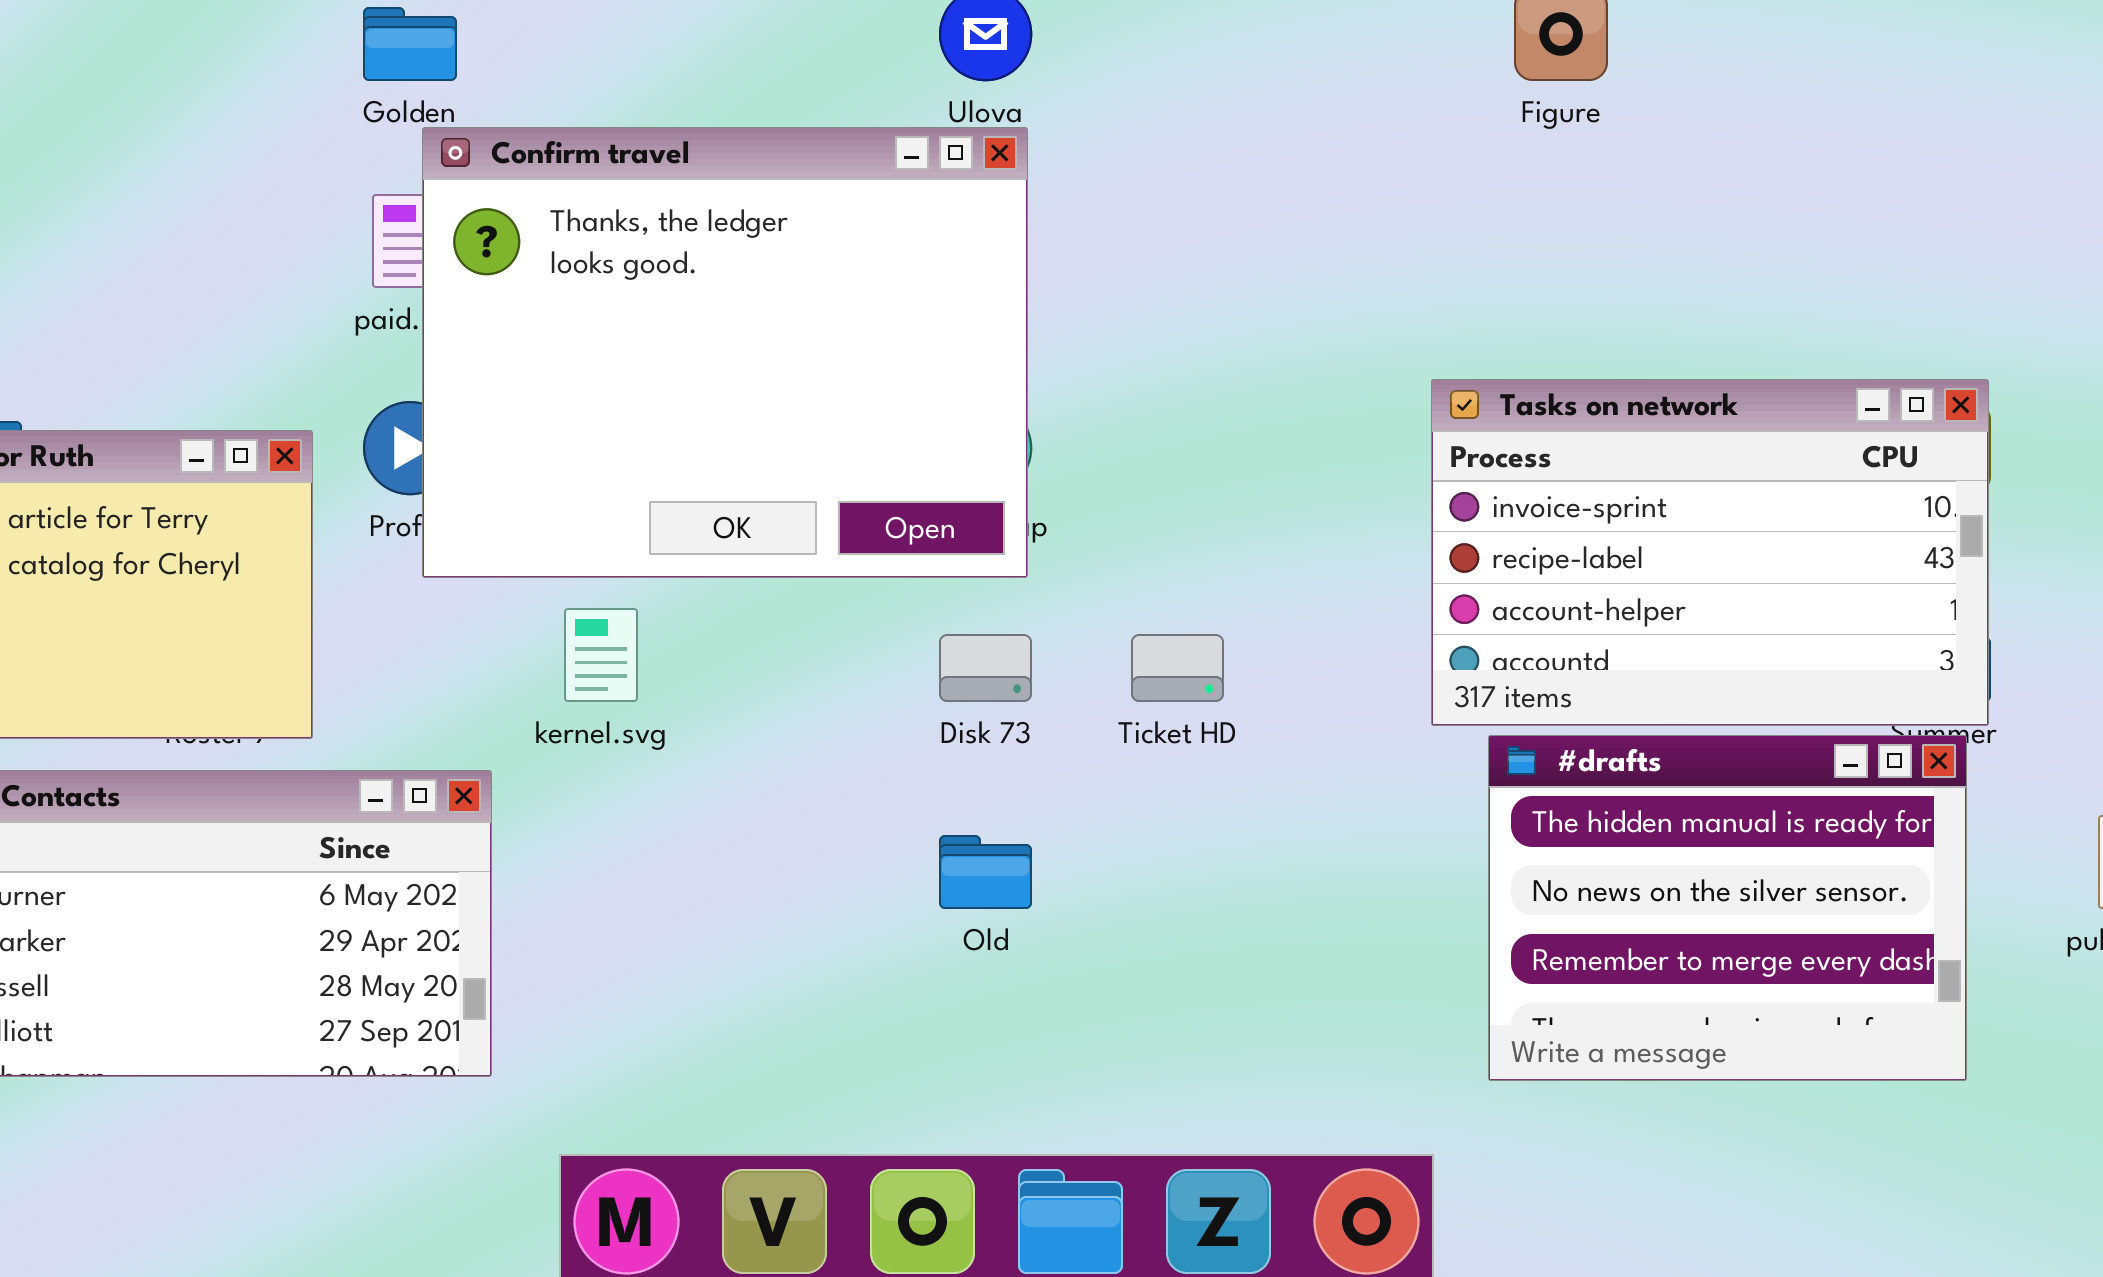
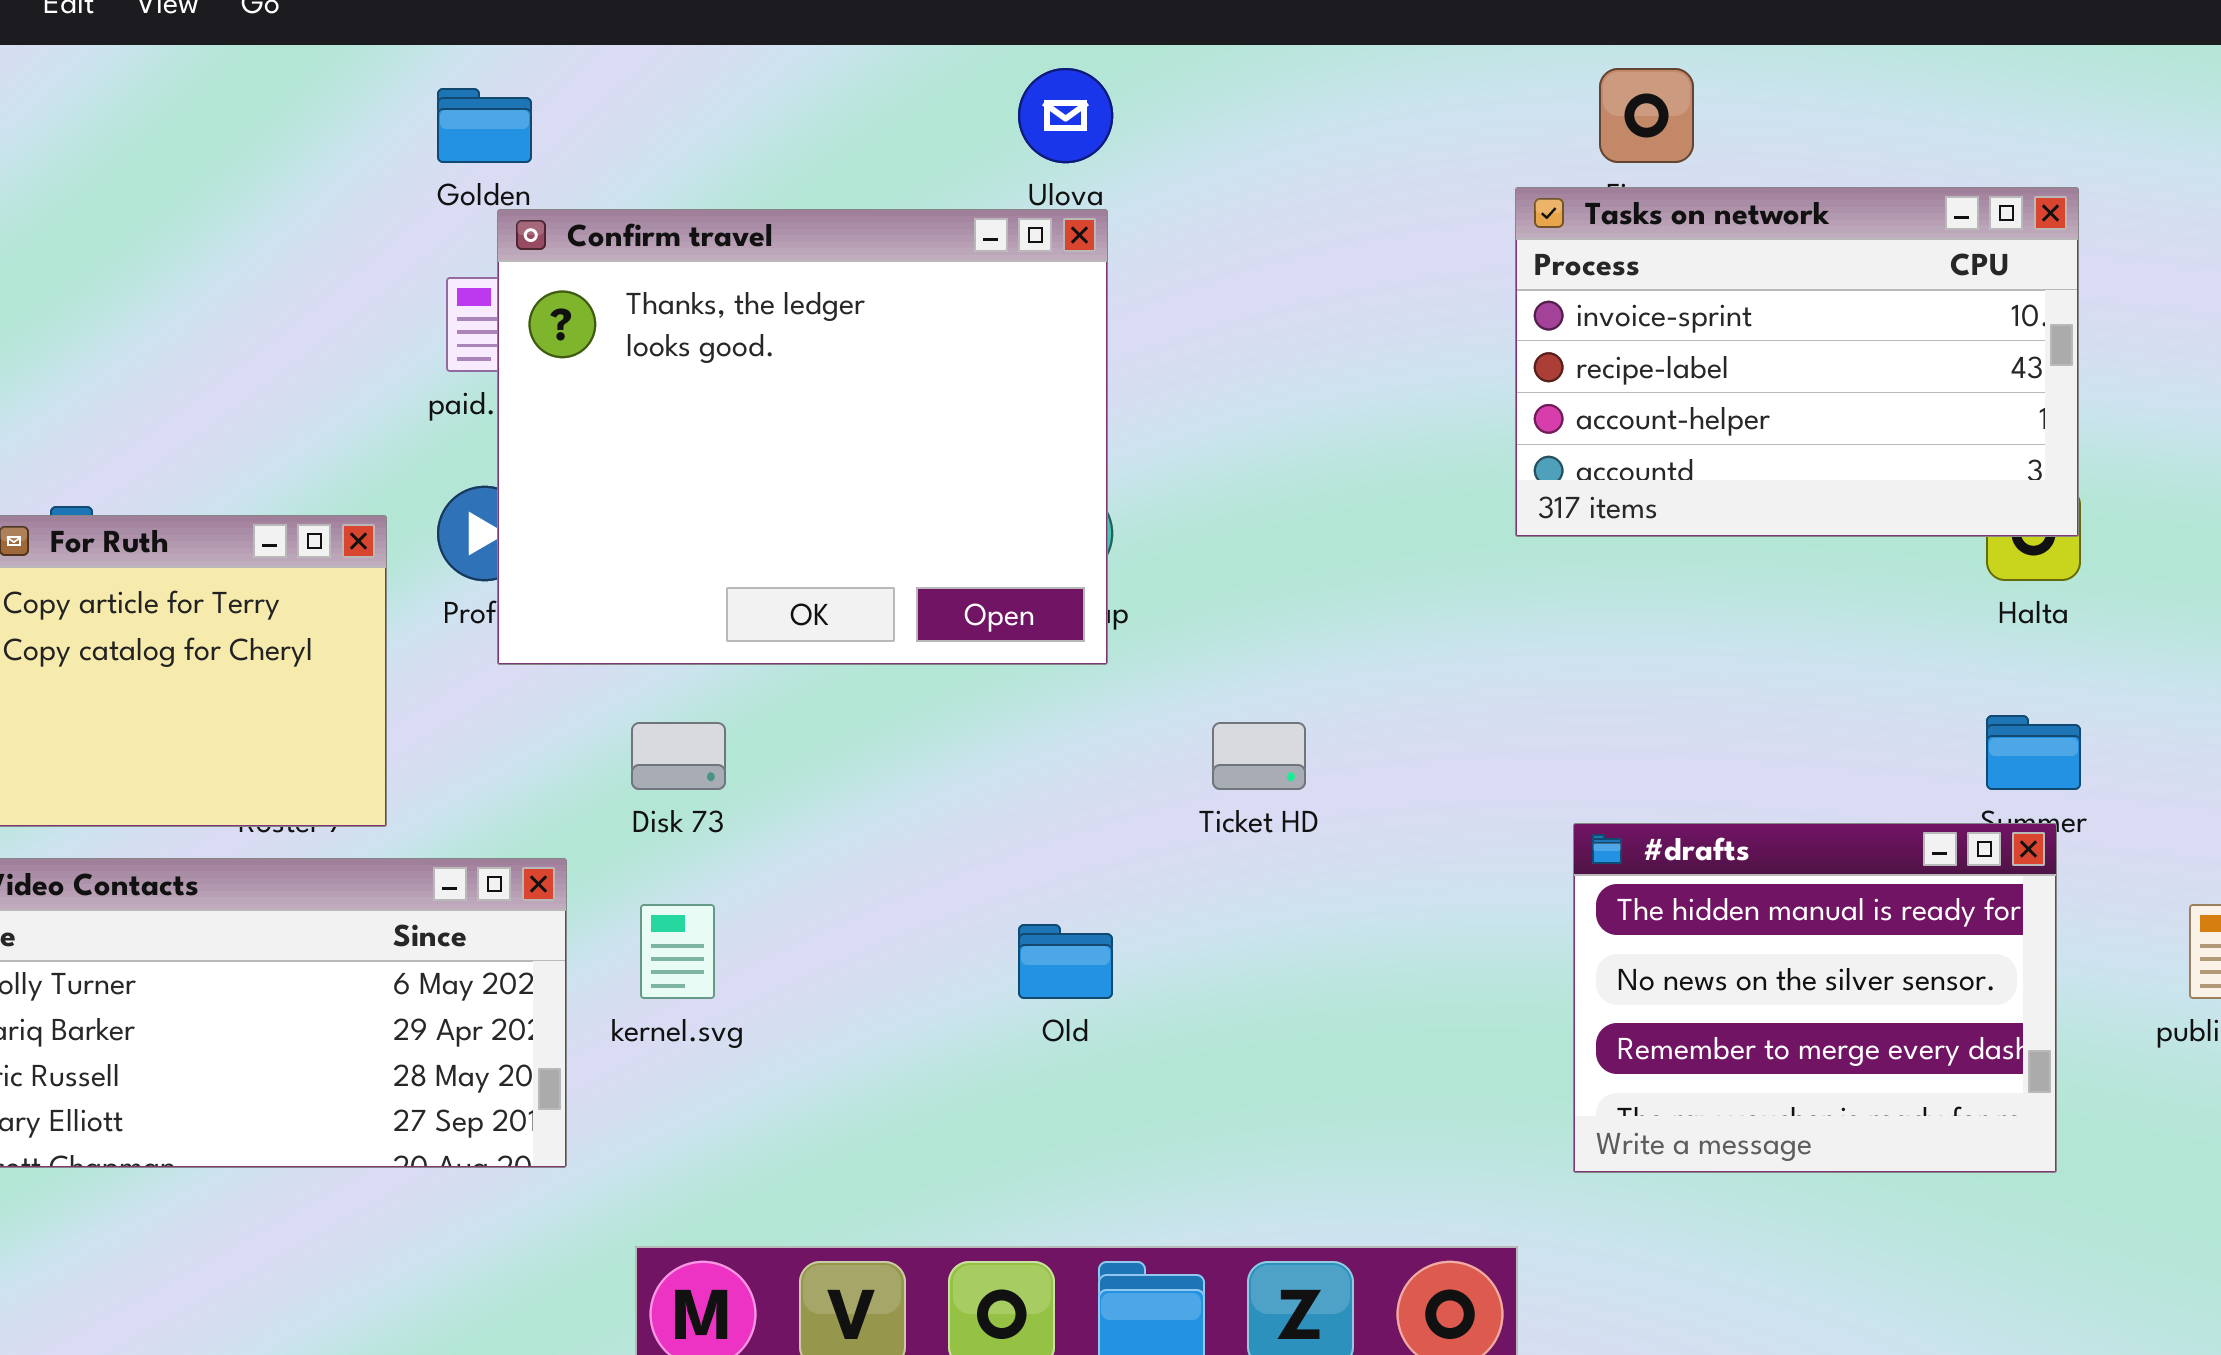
Tasks on network: [1431,379,1989,726] -> [1515,187,2079,537], moved
kernel.svg: [564,608,638,702] -> [640,904,715,999], moved
Disk 73: [939,634,1032,702] -> [631,722,726,790], moved

